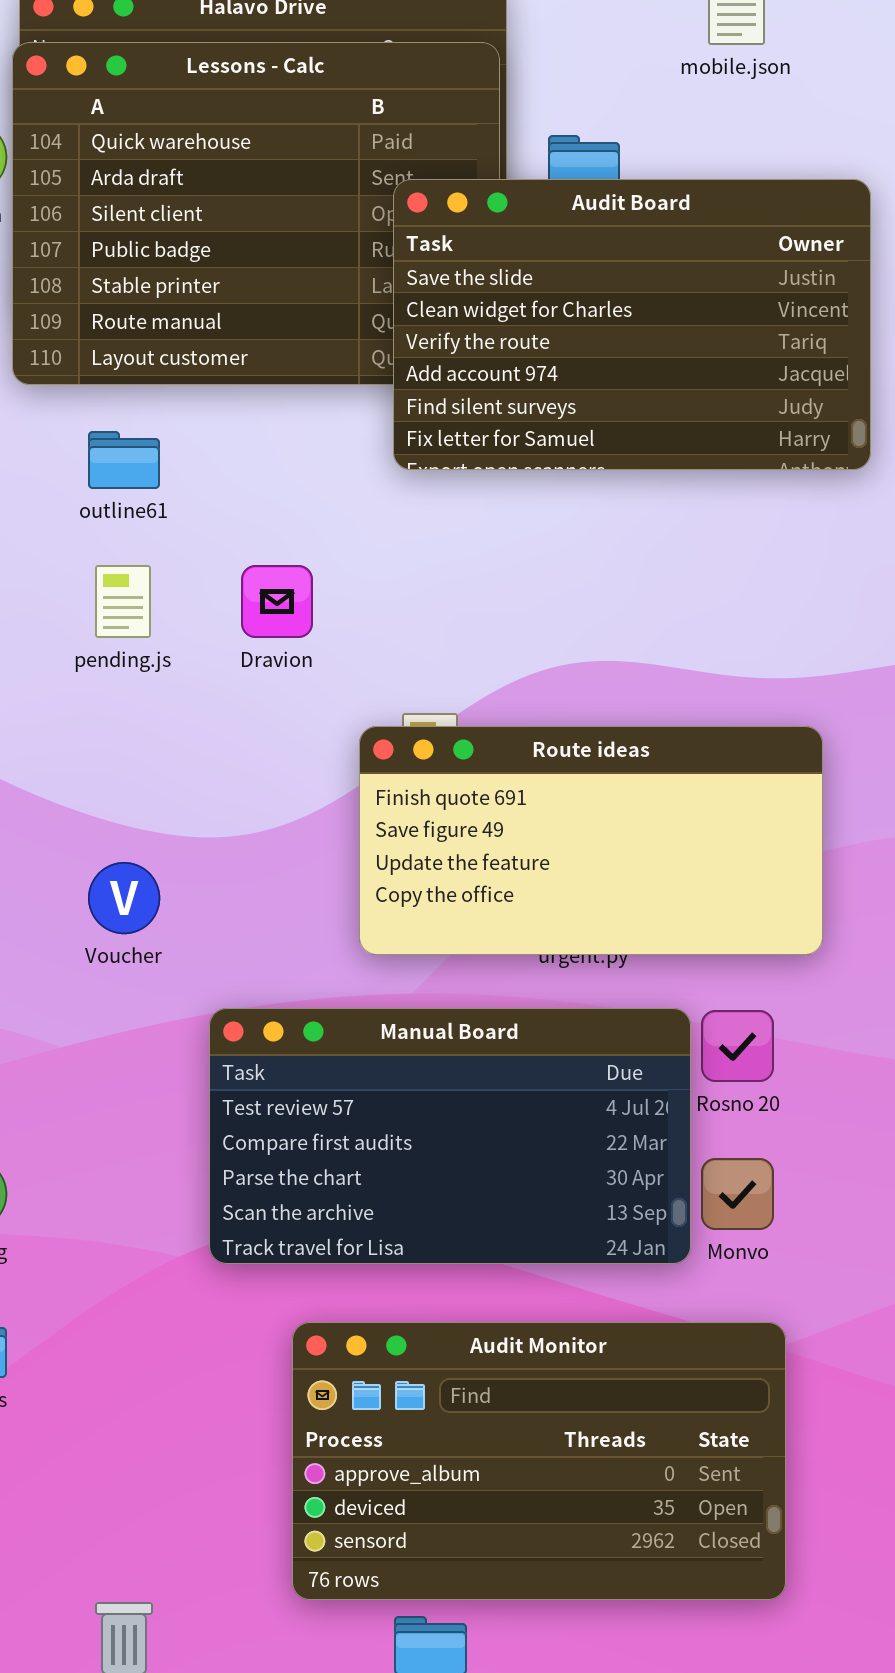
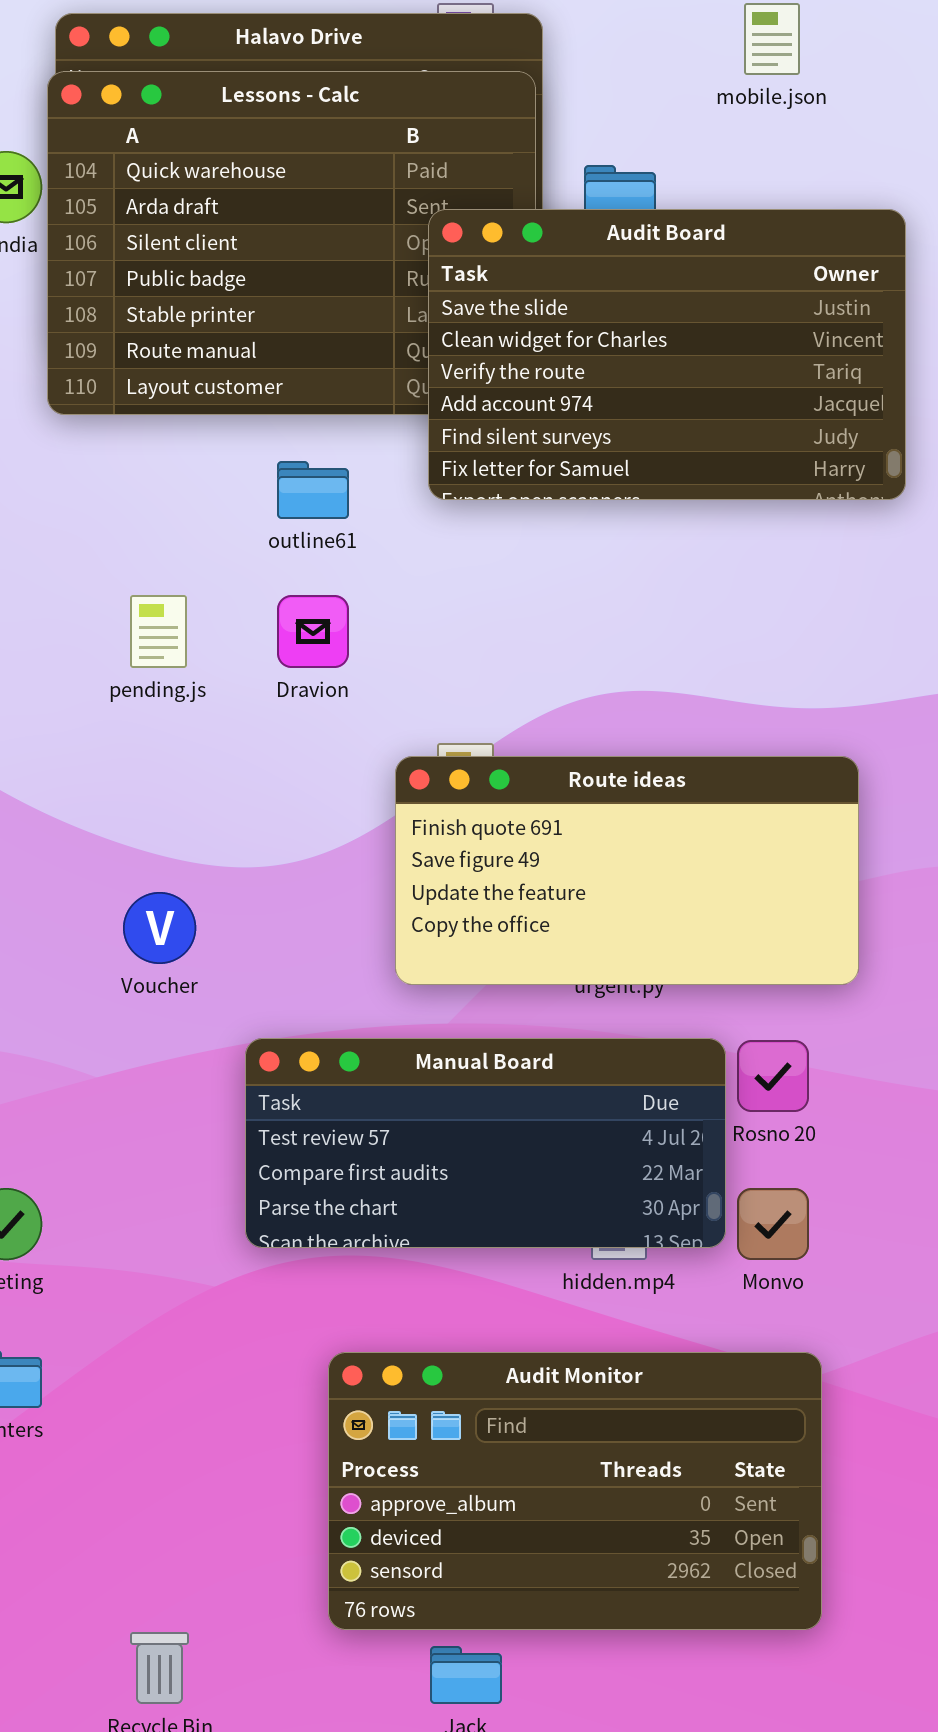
outline61: [88,431,160,489] -> [277,461,349,519], moved
Manual Board: [209,1008,691,1264] -> [245,1038,726,1248], resized

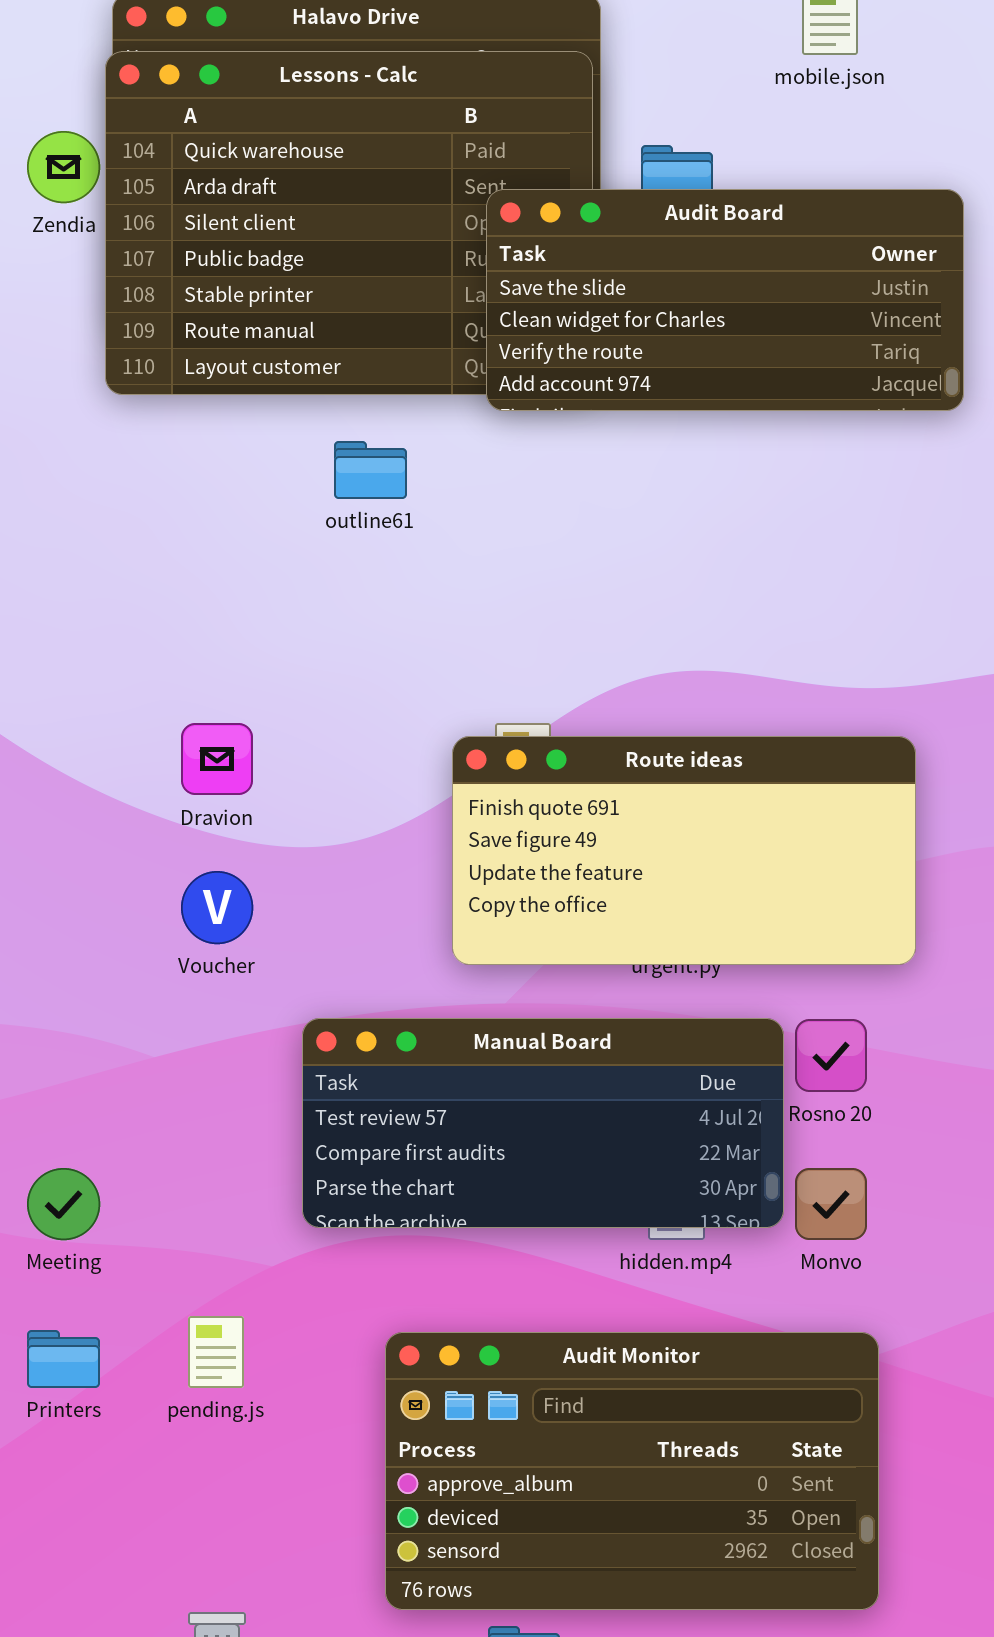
Audit Board: [428,209,906,500] -> [486,189,964,411], resized
pending.js: [130,595,187,668] -> [188,1316,244,1388], moved
Dravion: [277,595,349,668] -> [181,723,253,795], moved

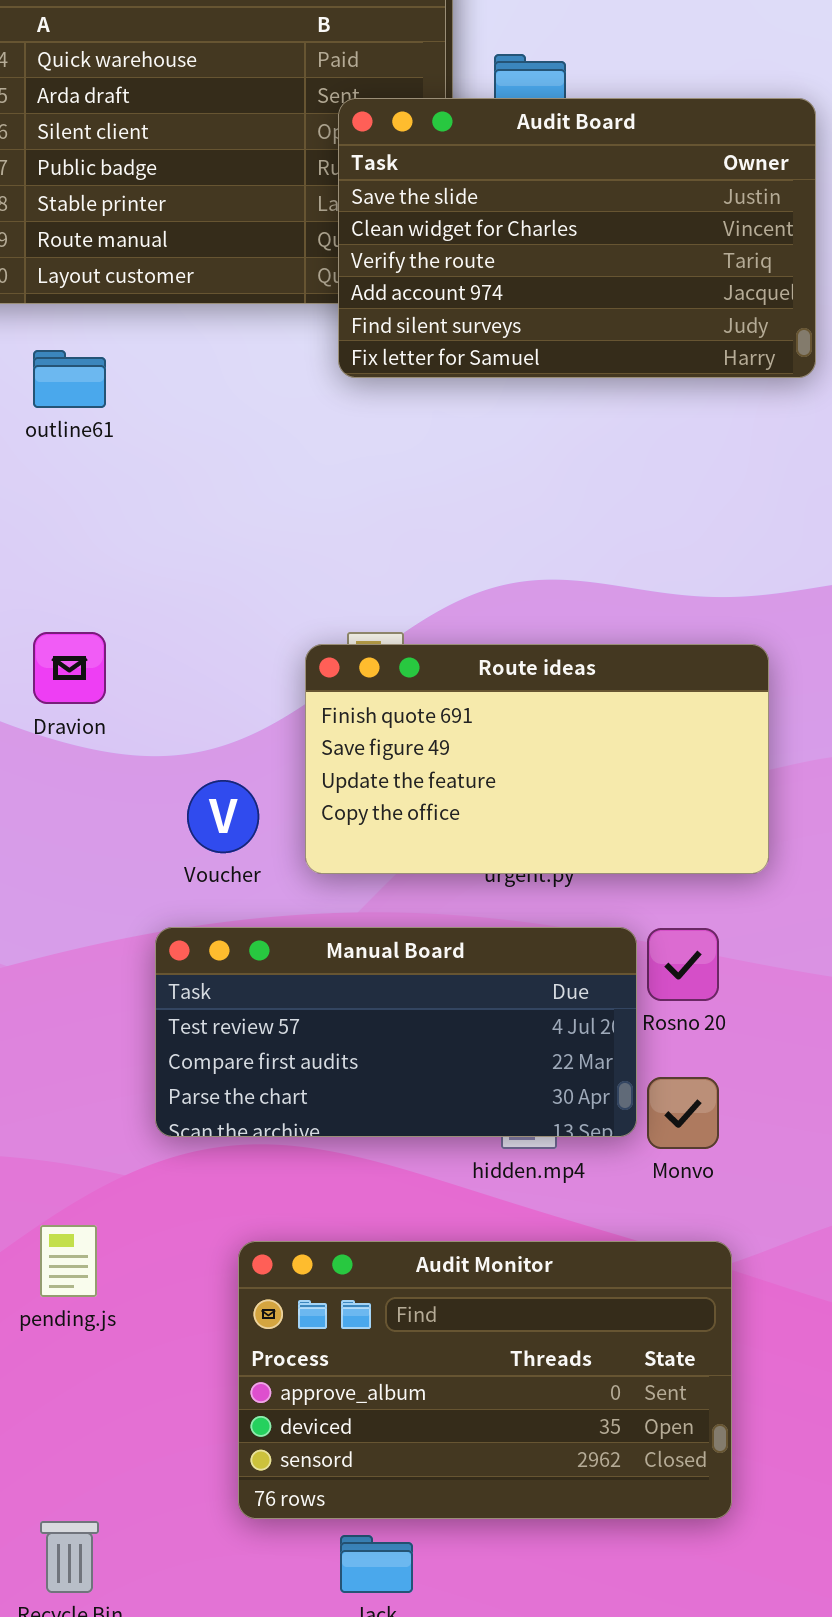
Audit Board: [486,189,964,411] -> [338,98,816,378], resized
outline61: [334,441,407,499] -> [33,350,106,408], moved
Voucher: [181,871,253,944] -> [187,780,259,853], moved

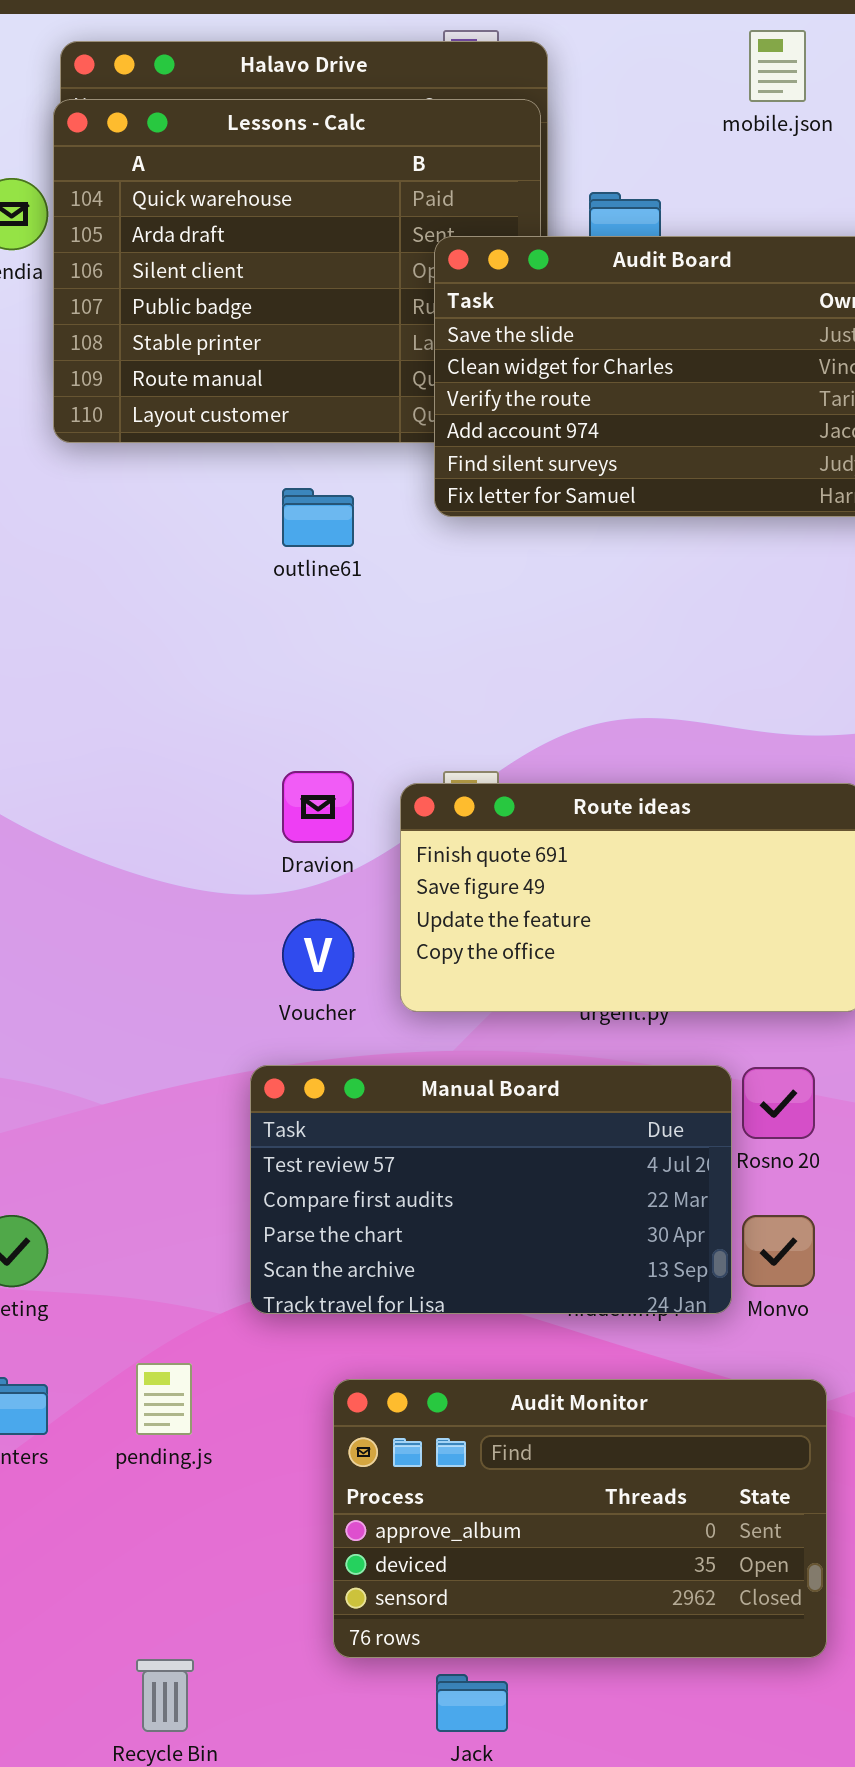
outline61: [33,350,106,408] -> [282,488,354,547], moved
Dravion: [33,632,106,704] -> [282,771,354,843], moved
Manual Board: [155,927,637,1137] -> [250,1065,732,1314], resized

